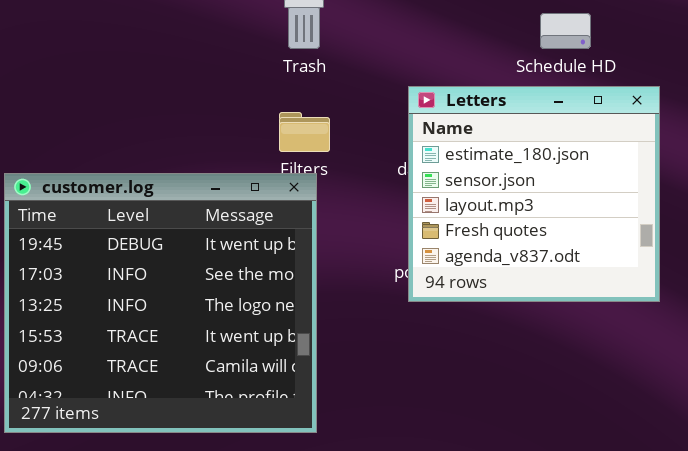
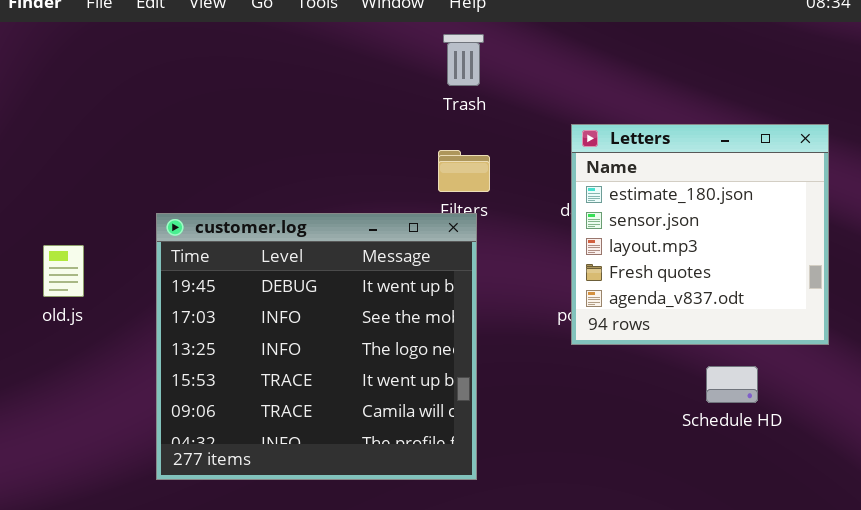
Schedule HD: [540,13,591,49] -> [706,366,758,403], moved

